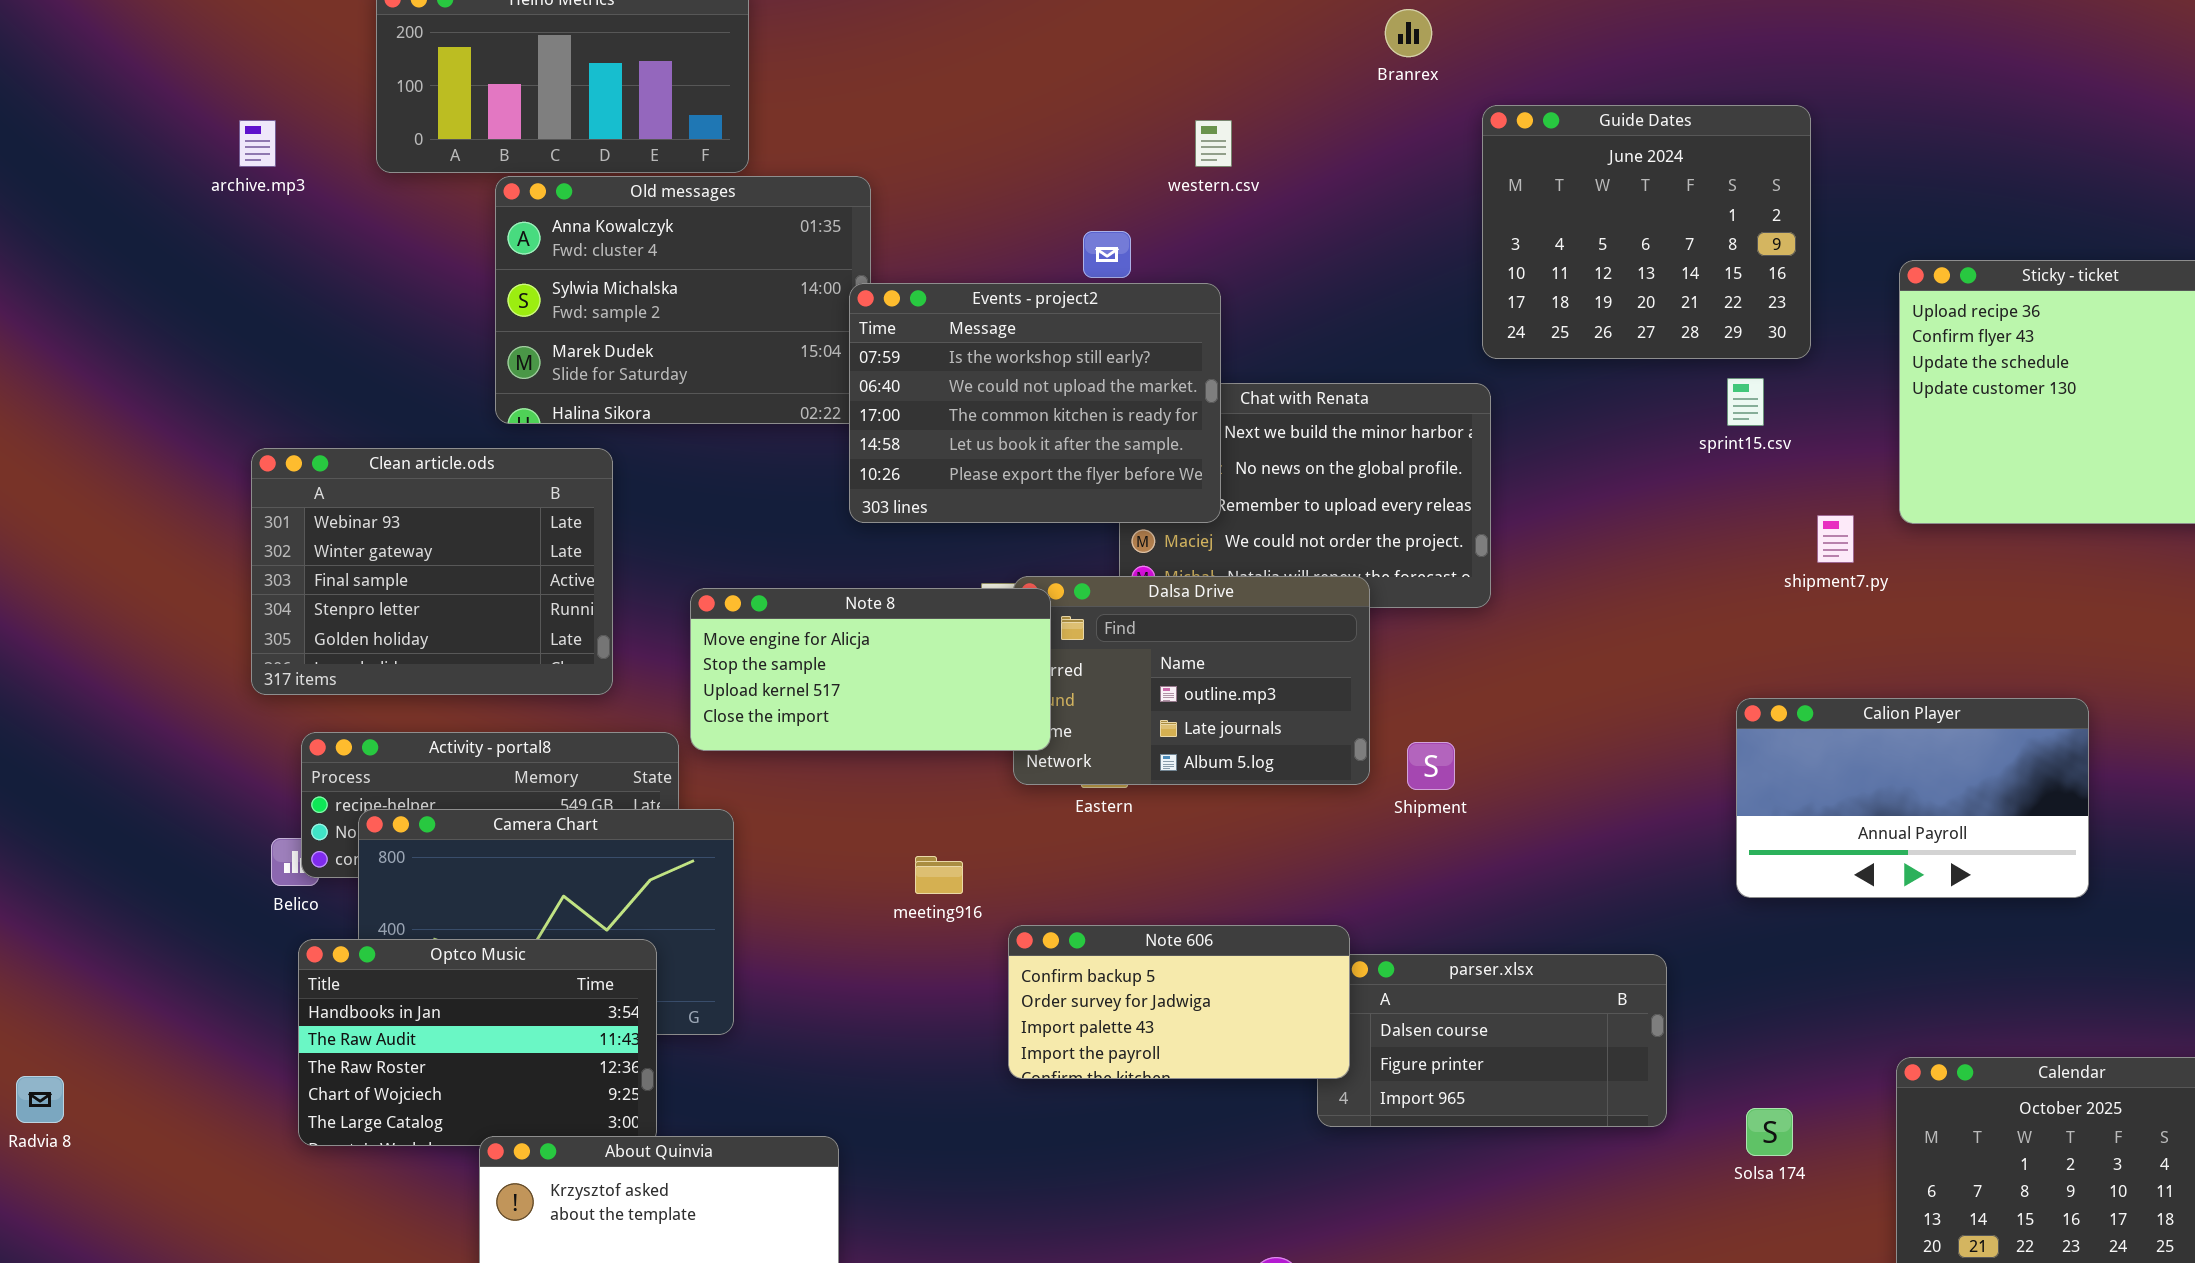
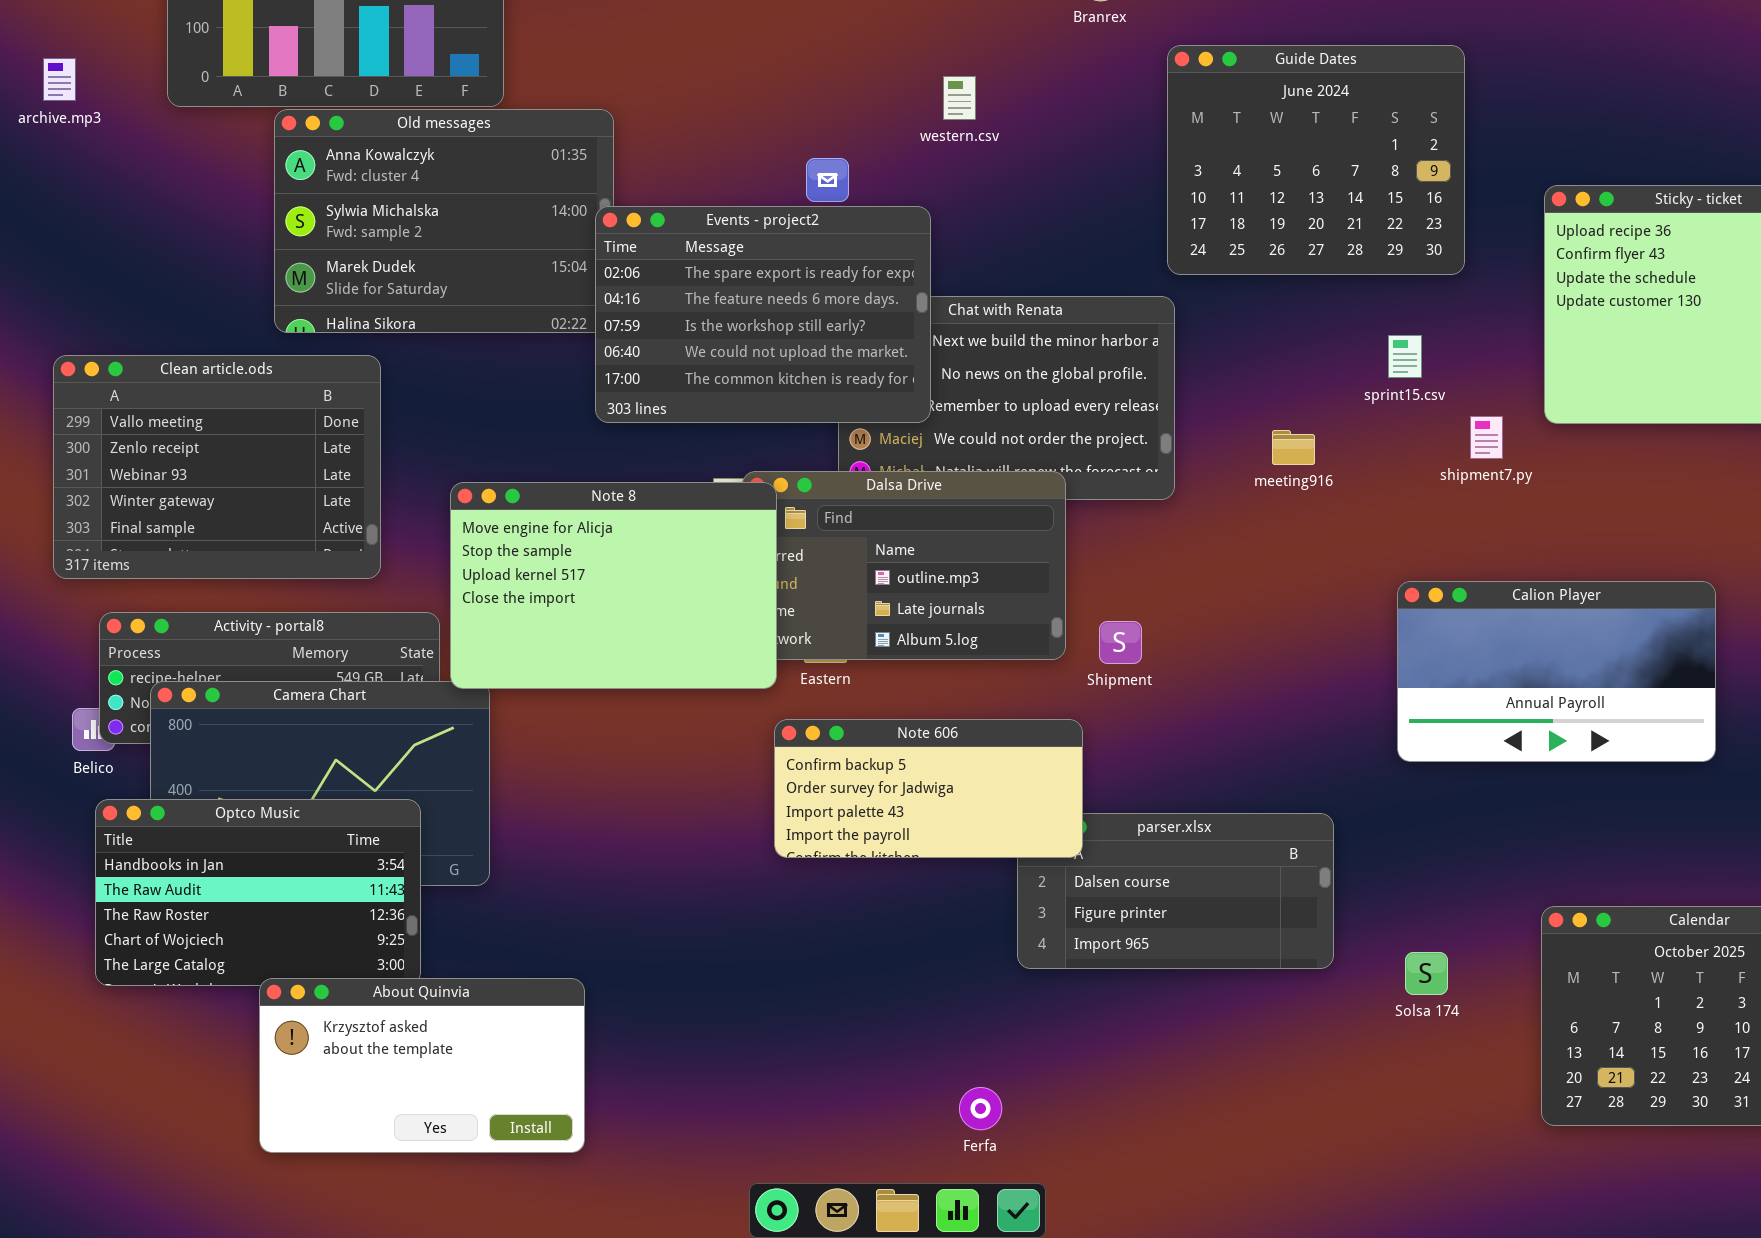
western.csv: [1195,120,1232,167] -> [943,76,976,120], moved
Events - project2: [849,283,1221,523] -> [595,206,931,423], scrolled up 2 rows
sprint15.csv: [1727,378,1764,426] -> [1388,335,1422,378], moved
Clean article.ods: [251,448,613,695] -> [53,355,381,579], scrolled up 2 rows
Note 8: [690,588,1051,751] -> [450,482,777,689], resized
meeting916: [915,856,963,894] -> [1272,430,1315,465], moved
Note 606: [1008,925,1350,1079] -> [774,719,1083,858], moved

